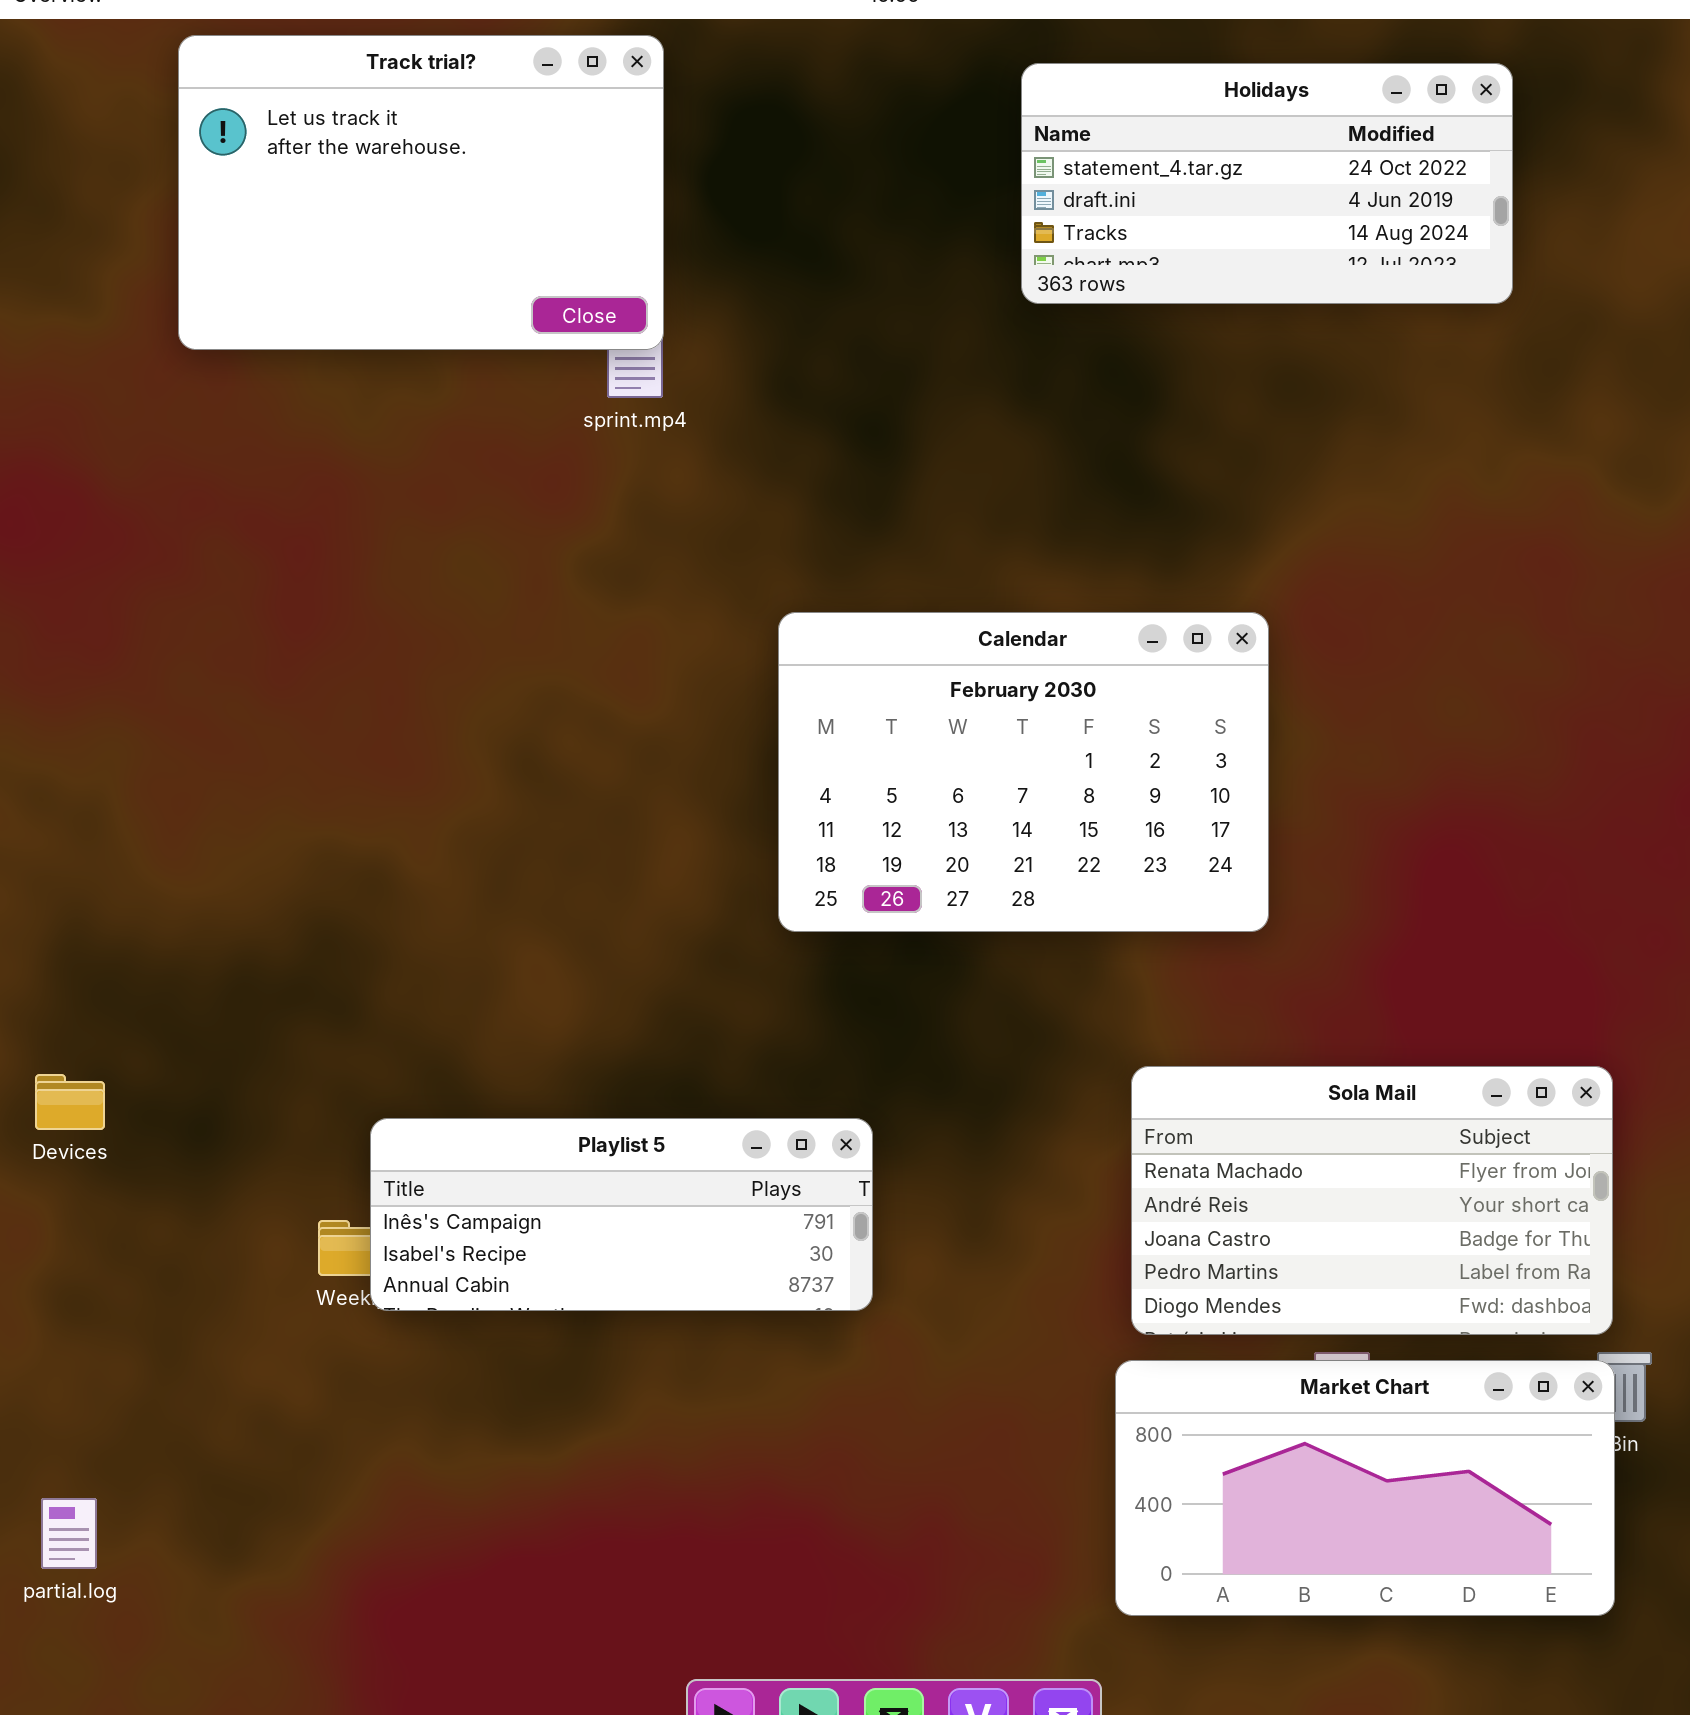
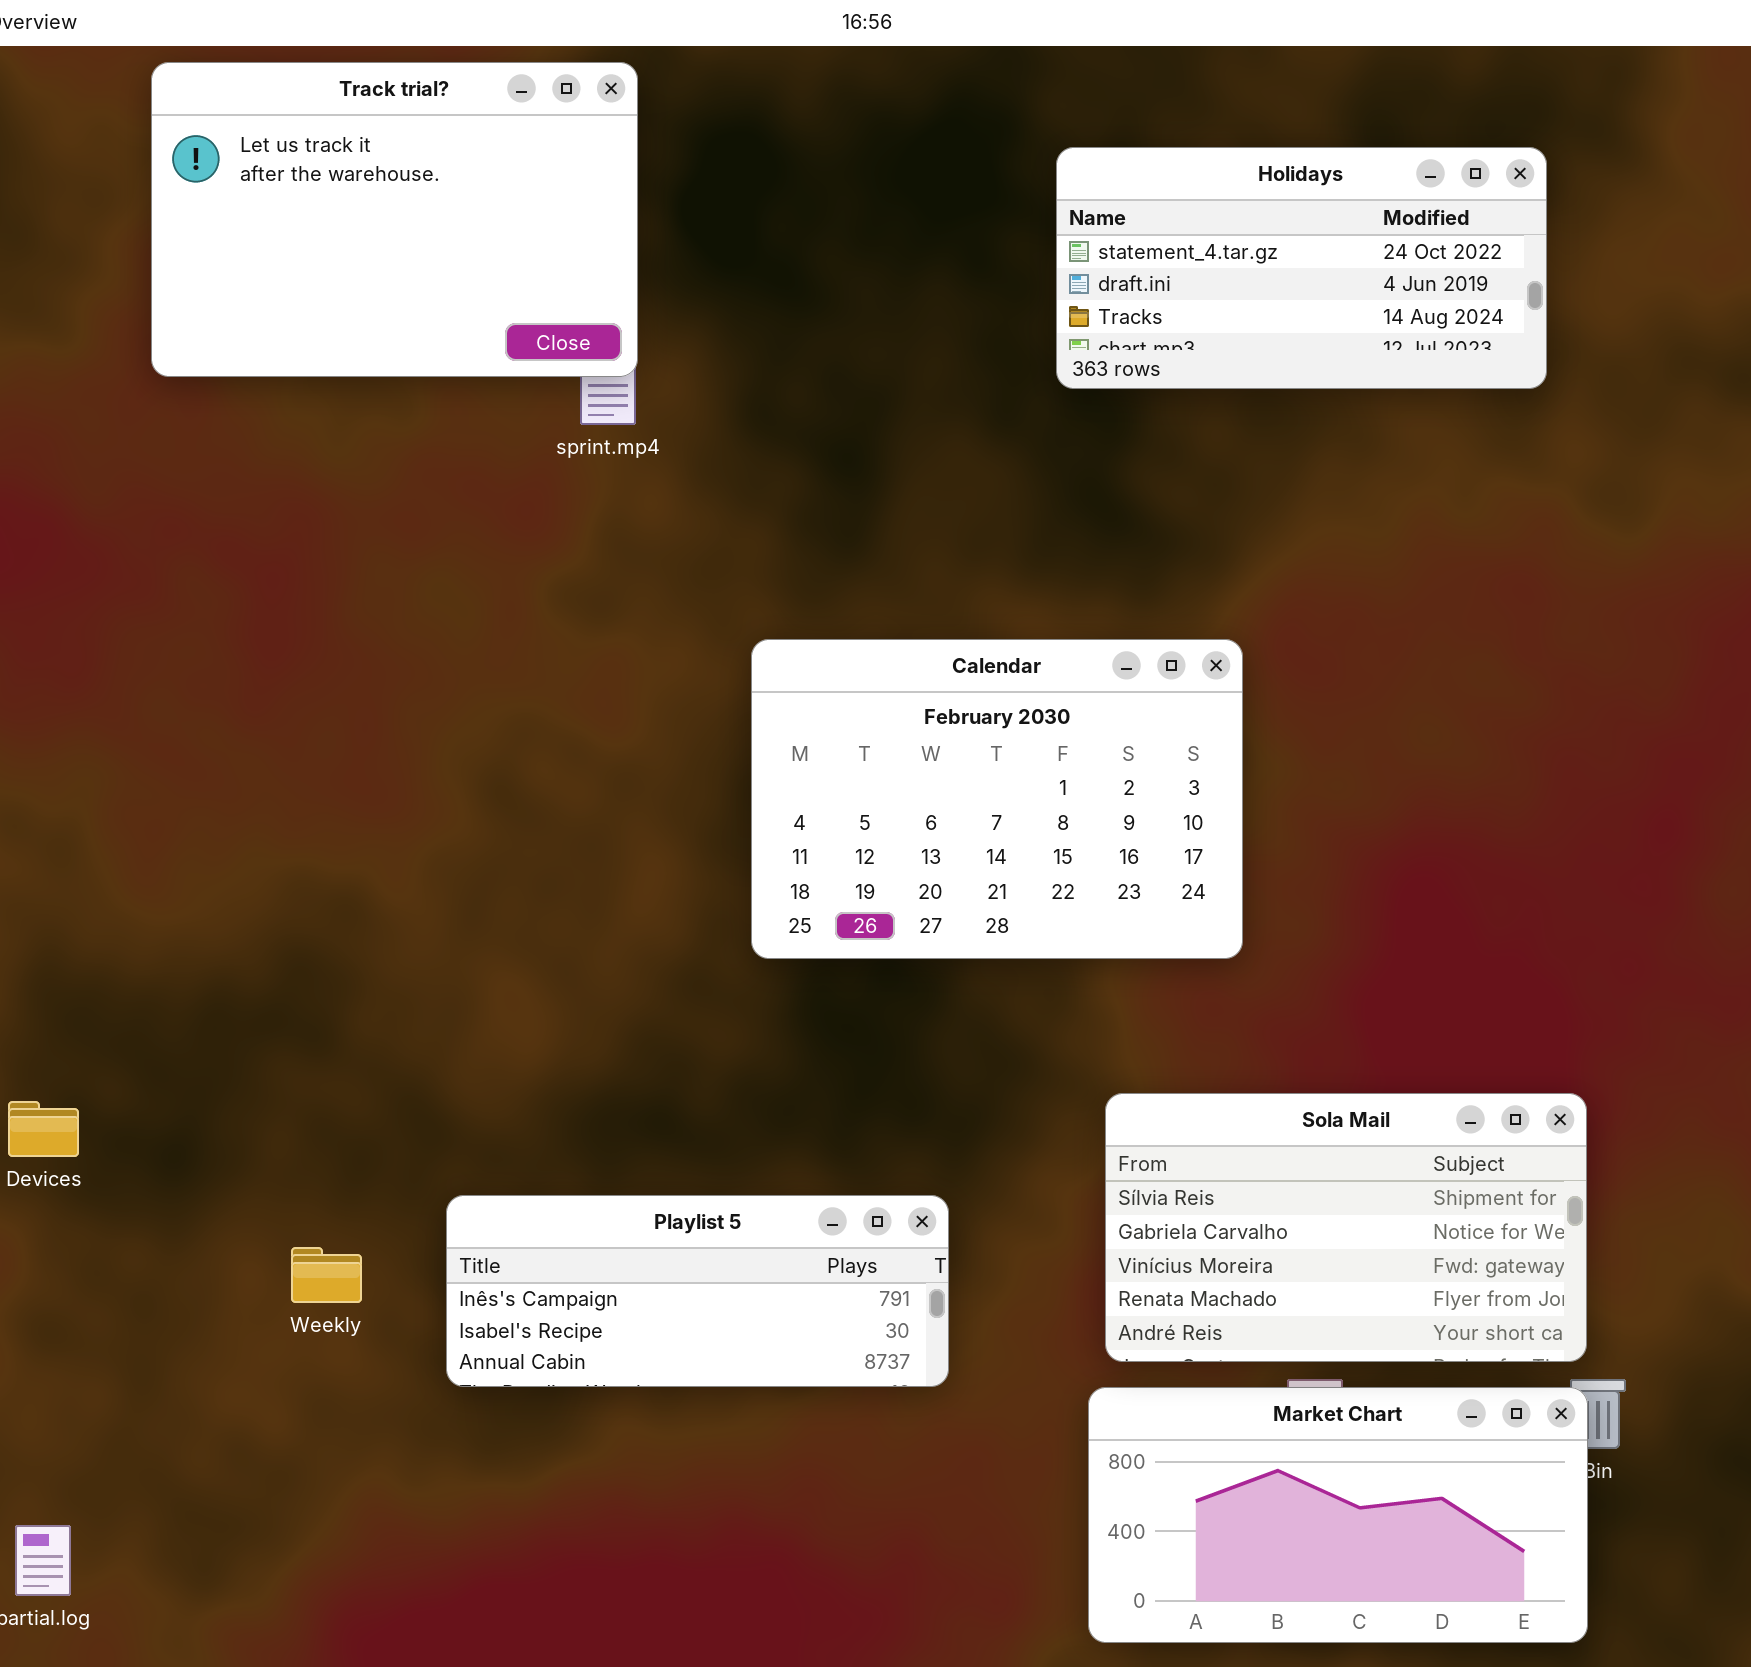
Holidays: [1021,63,1513,304] -> [1056,147,1547,389], moved
Sola Mail: [1131,1066,1613,1335] -> [1105,1093,1587,1362], scrolled up 3 rows
Playlist 5: [370,1118,873,1311] -> [446,1195,949,1387], moved

